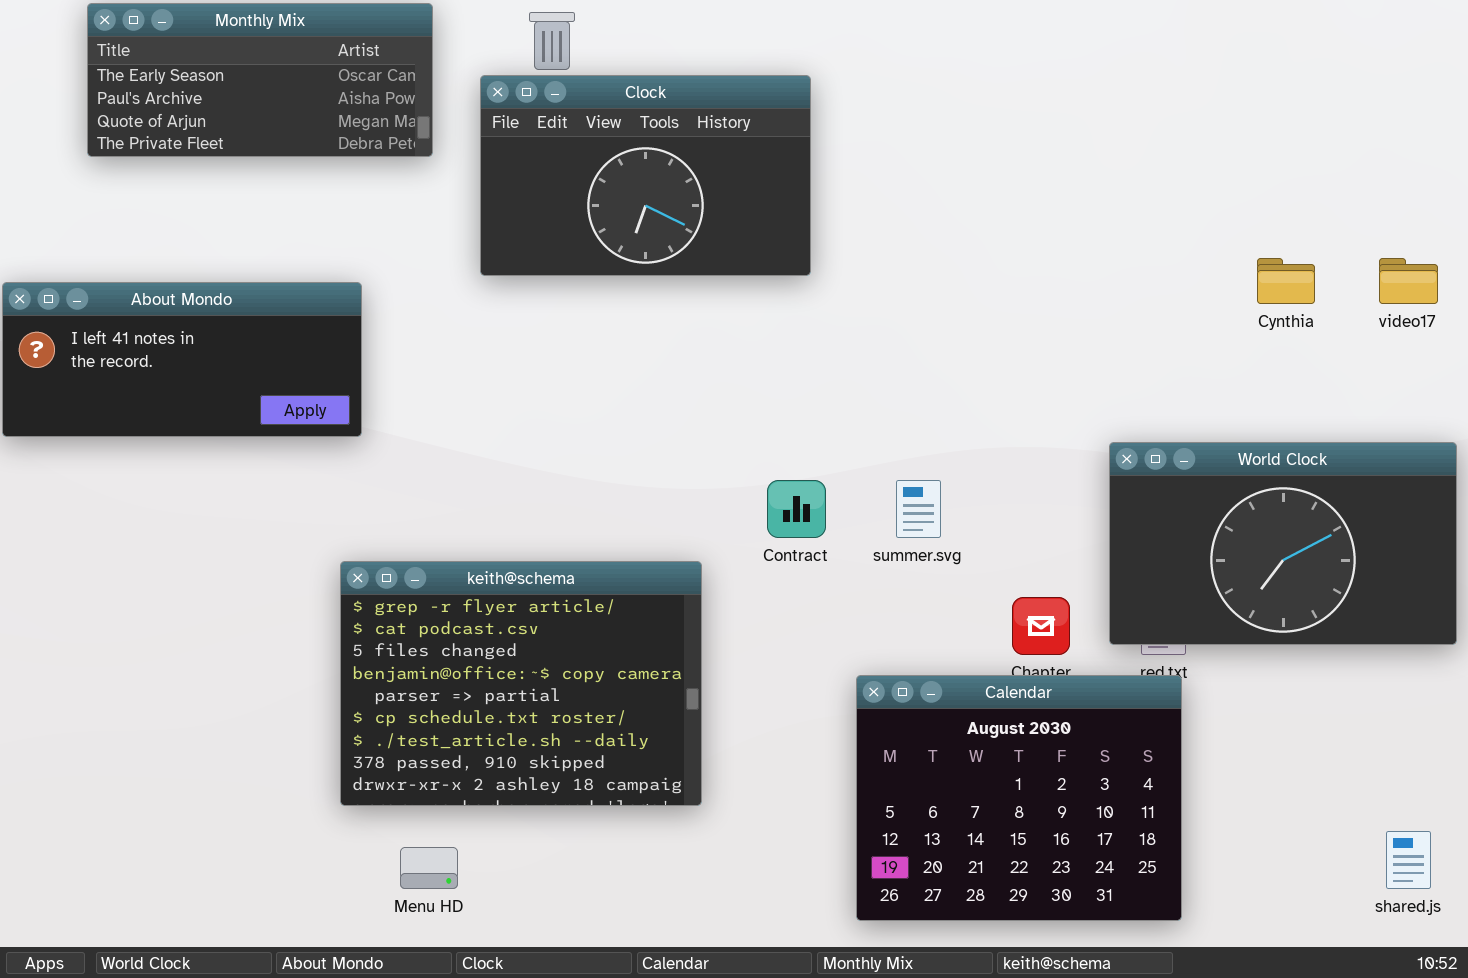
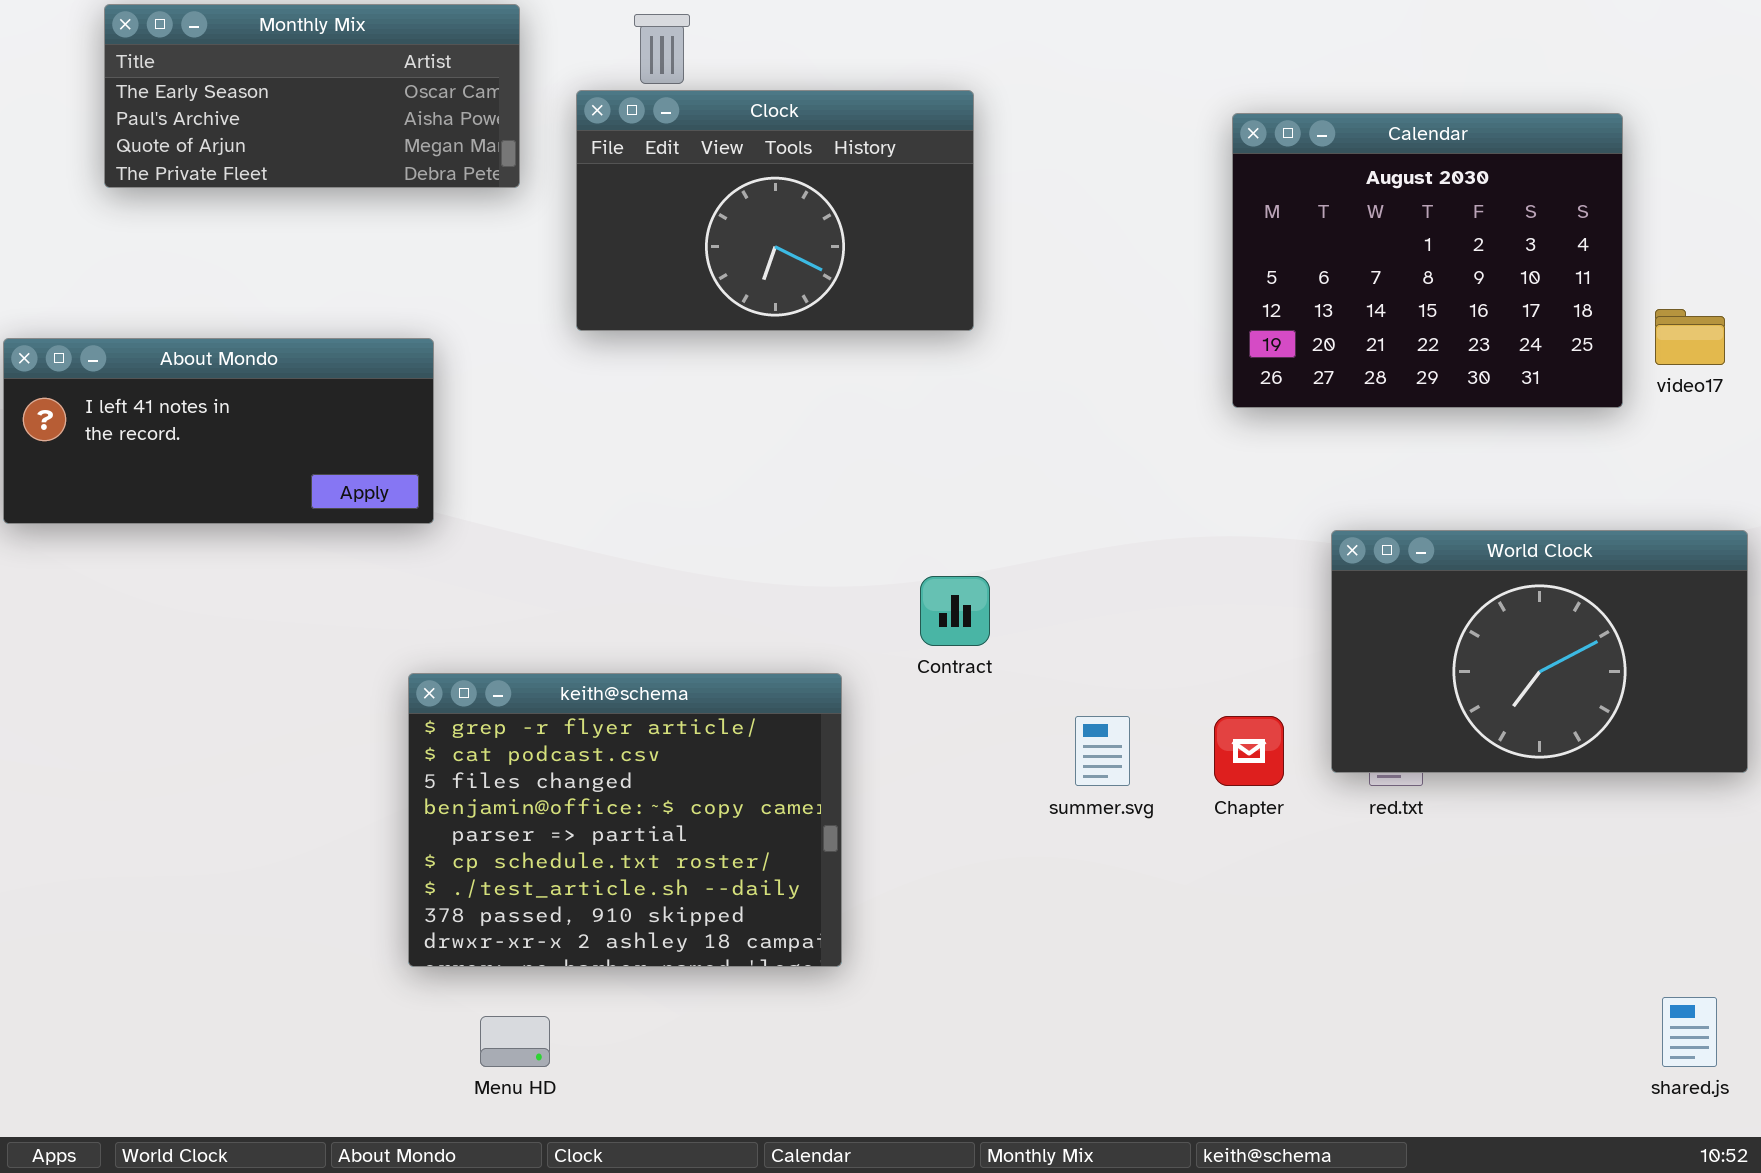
summer.svg: [896,480,941,538] -> [1075,716,1130,786], moved
Calendar: [856,675,1182,921] -> [1232,113,1623,408], moved

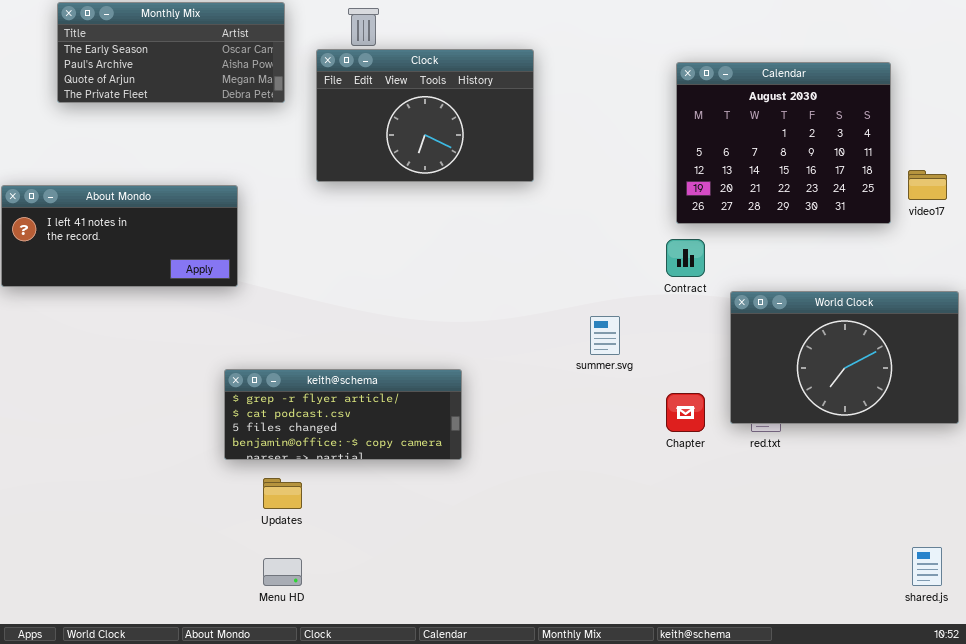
Contract: [920,576,990,646] -> [666,239,705,277], moved
keith@schema: [408,673,842,967] -> [224,369,462,460], resized
summer.svg: [1075,716,1130,786] -> [590,316,620,355], moved

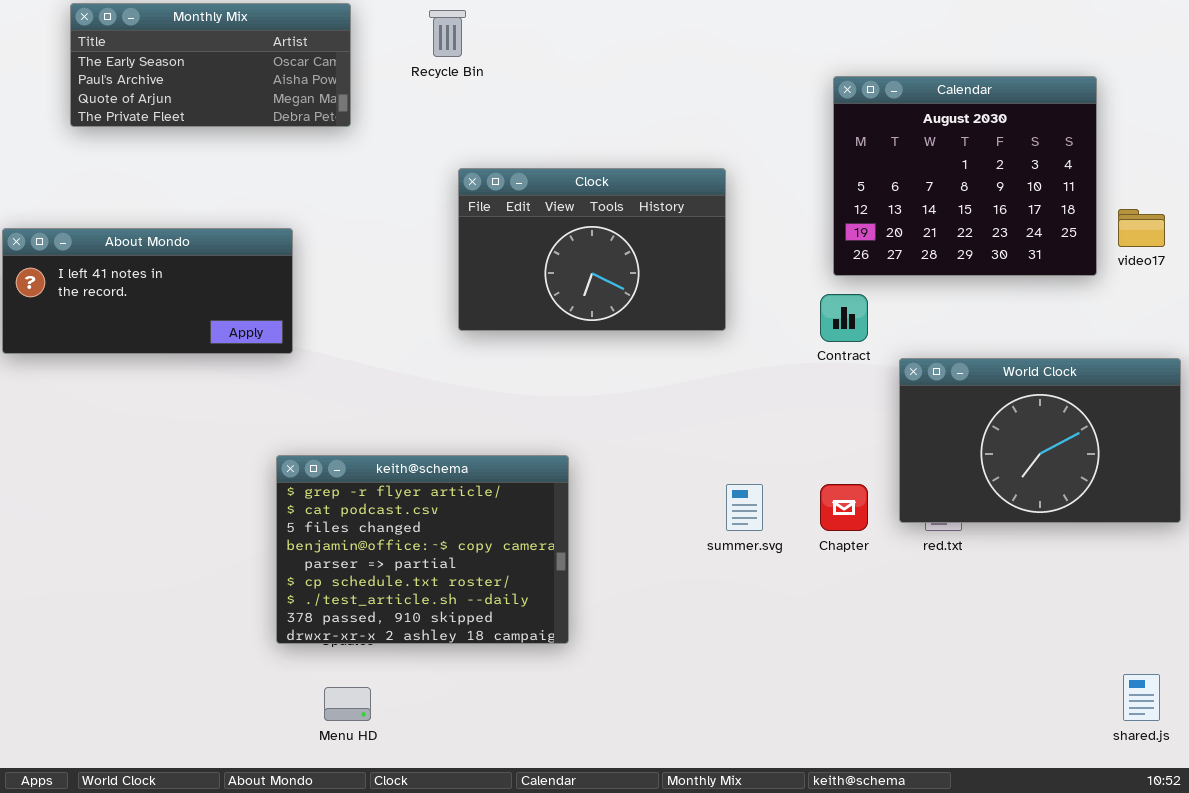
Clock: [316,49,534,182] -> [458,168,726,331], moved
summer.svg: [590,316,620,355] -> [726,484,763,531], moved
keith@schema: [224,369,462,460] -> [276,455,569,644], resized

